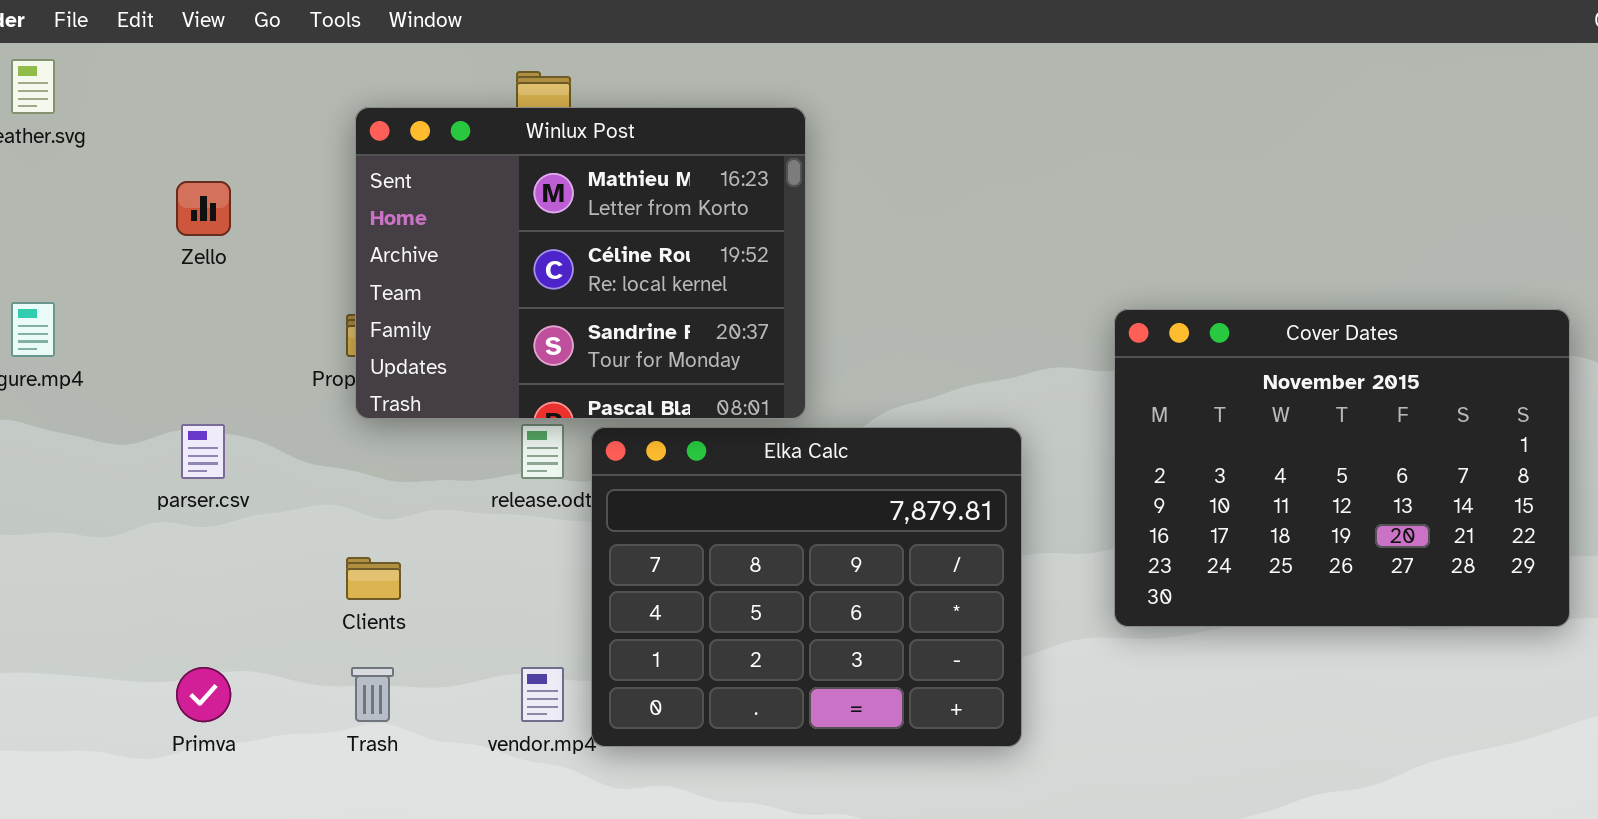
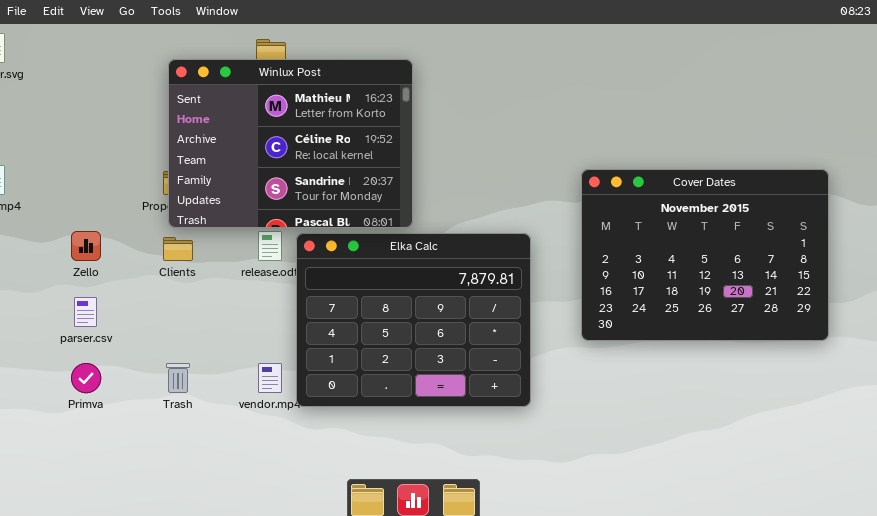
Zello: [176,181,231,236] -> [71,231,101,261], moved
parser.csv: [181,424,225,479] -> [74,297,97,327], moved
Clients: [346,557,401,600] -> [163,237,193,261], moved

